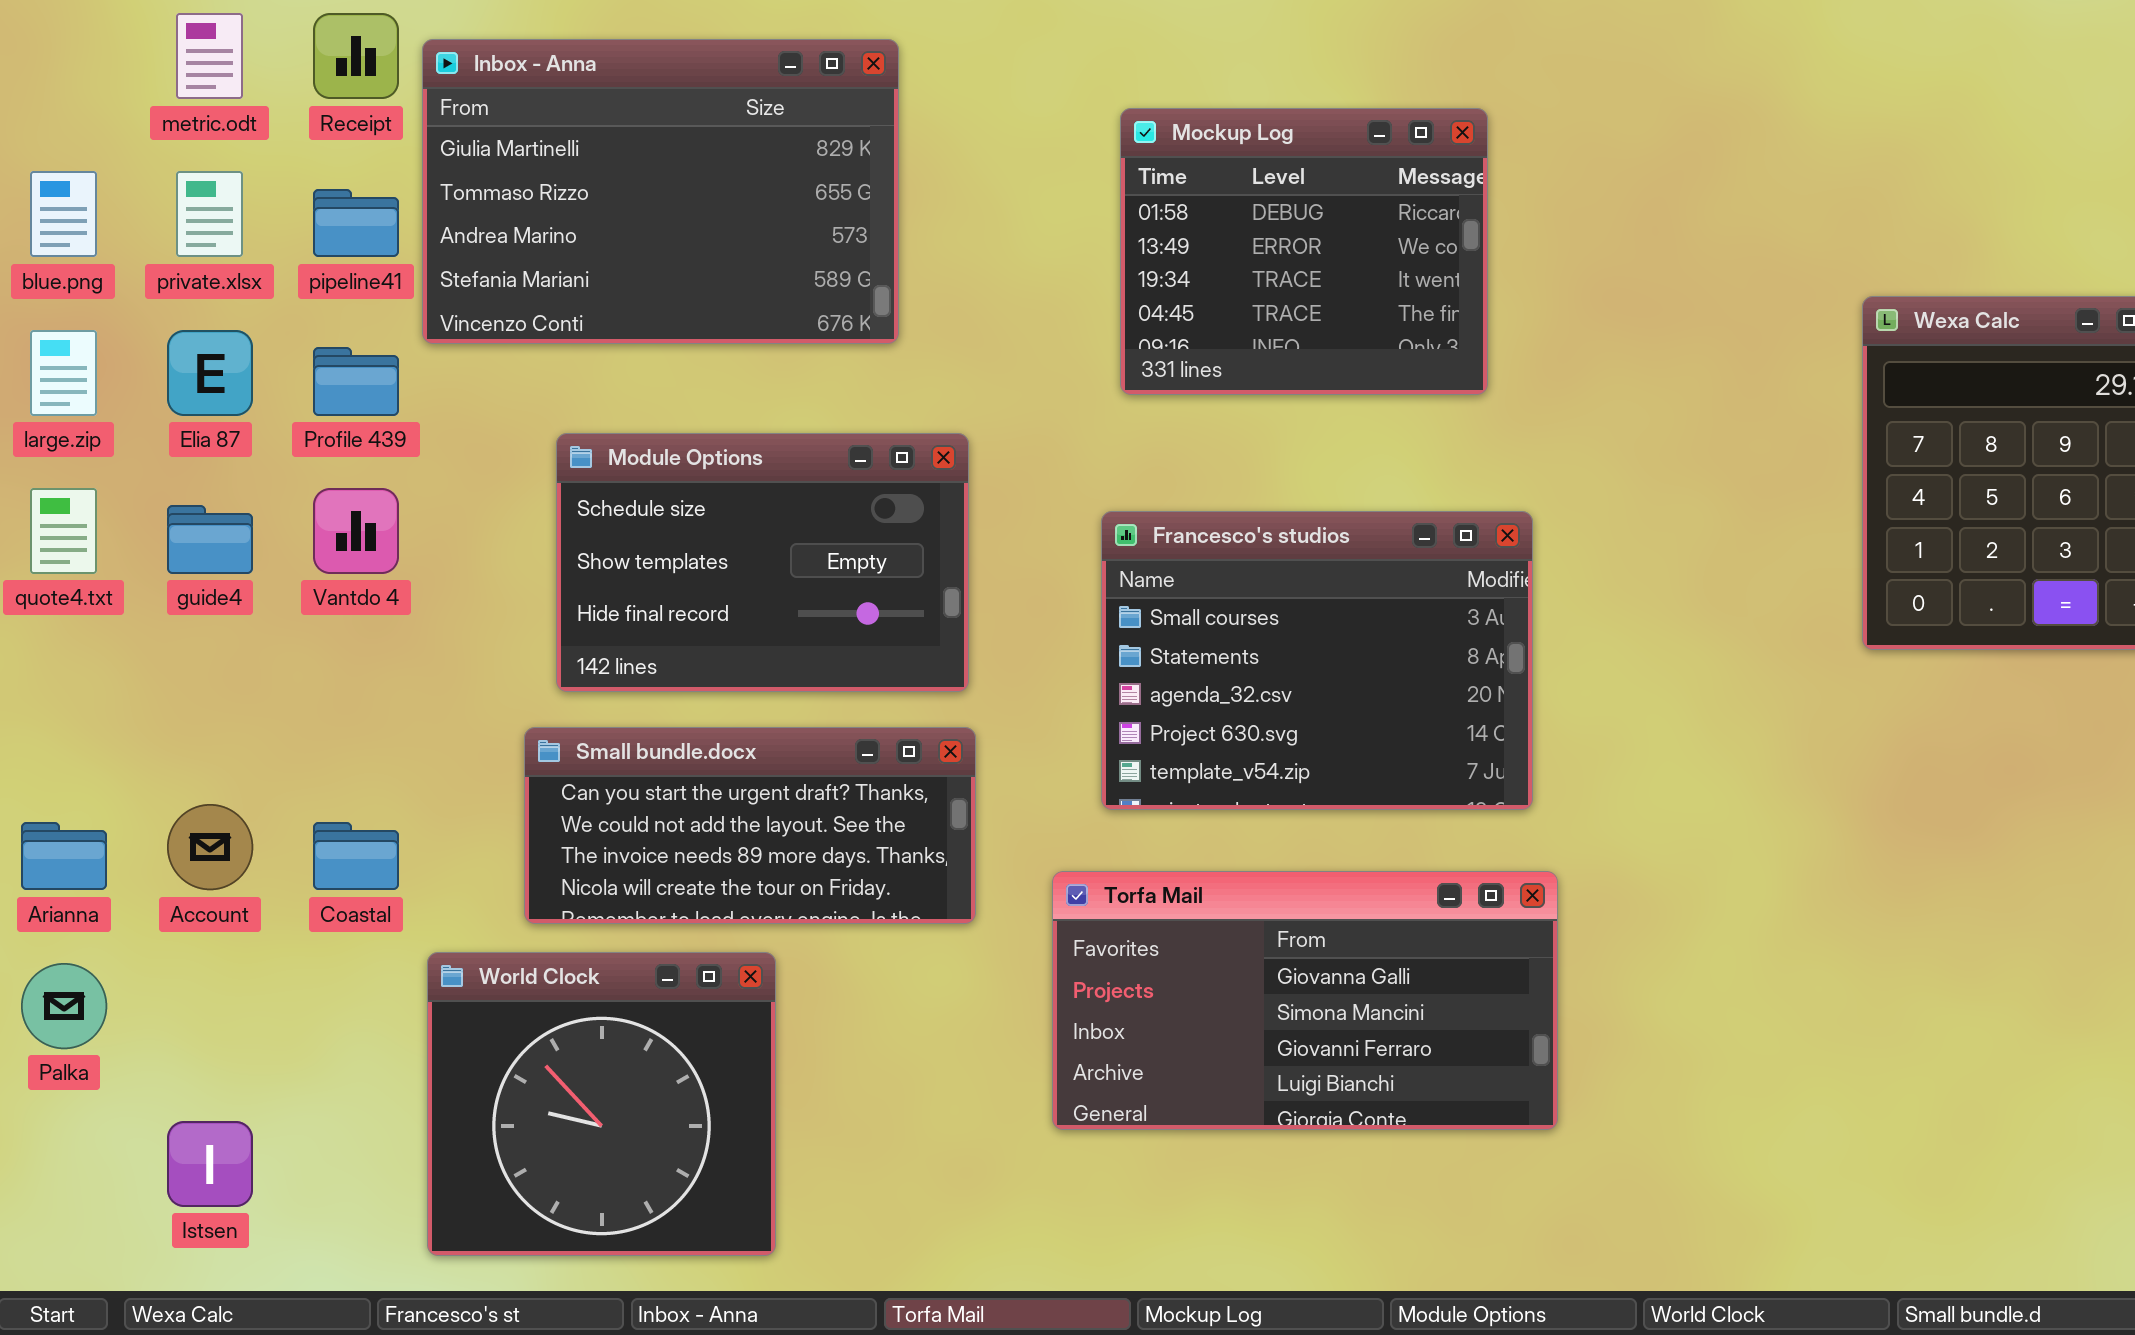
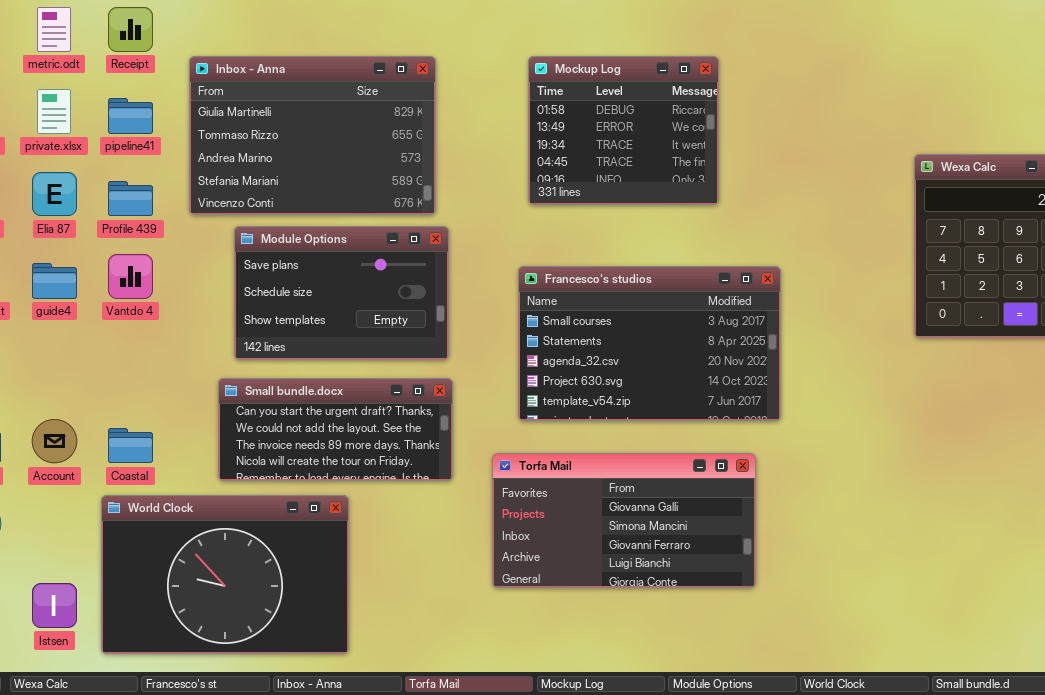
Inbox - Anna: [422,39,899,344] -> [189,56,436,215], moved
Module Options: [556,433,969,692] -> [234,226,449,360], scrolled up 1 row
Francesco's studios: [1101,511,1533,810] -> [518,266,781,421], resized
World Clock: [427,952,776,1256] -> [101,495,349,654], resized

